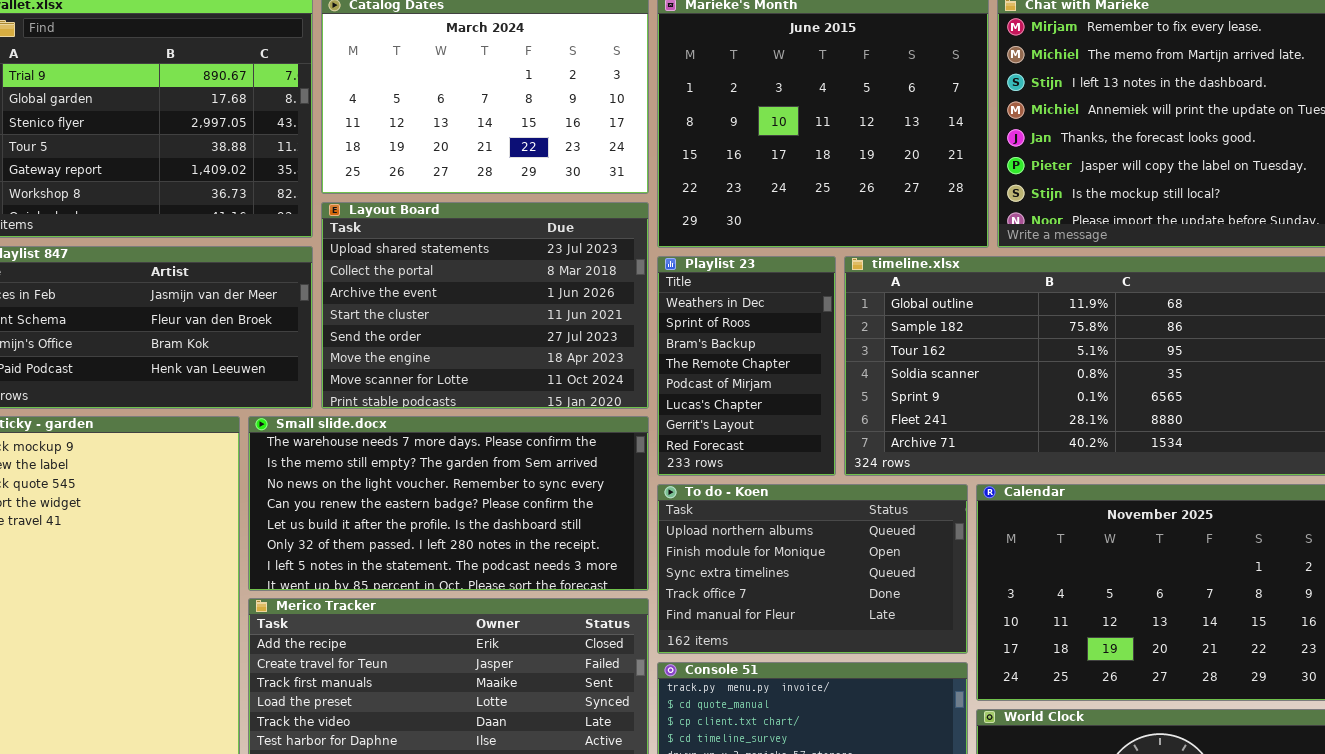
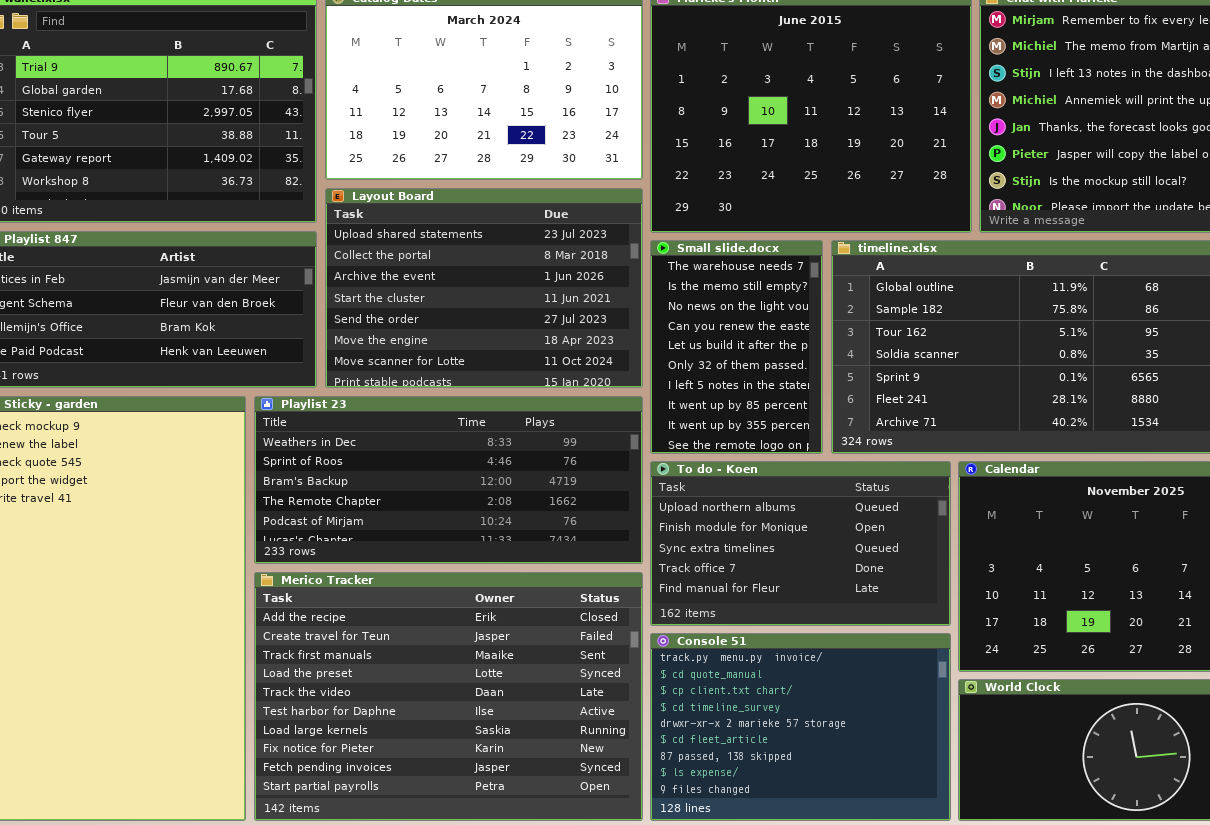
Playlist 23: [657,256,836,476] -> [254,396,643,564], moved, resized
Small slide.docx: [248,416,649,591] -> [650,240,823,454], moved, resized

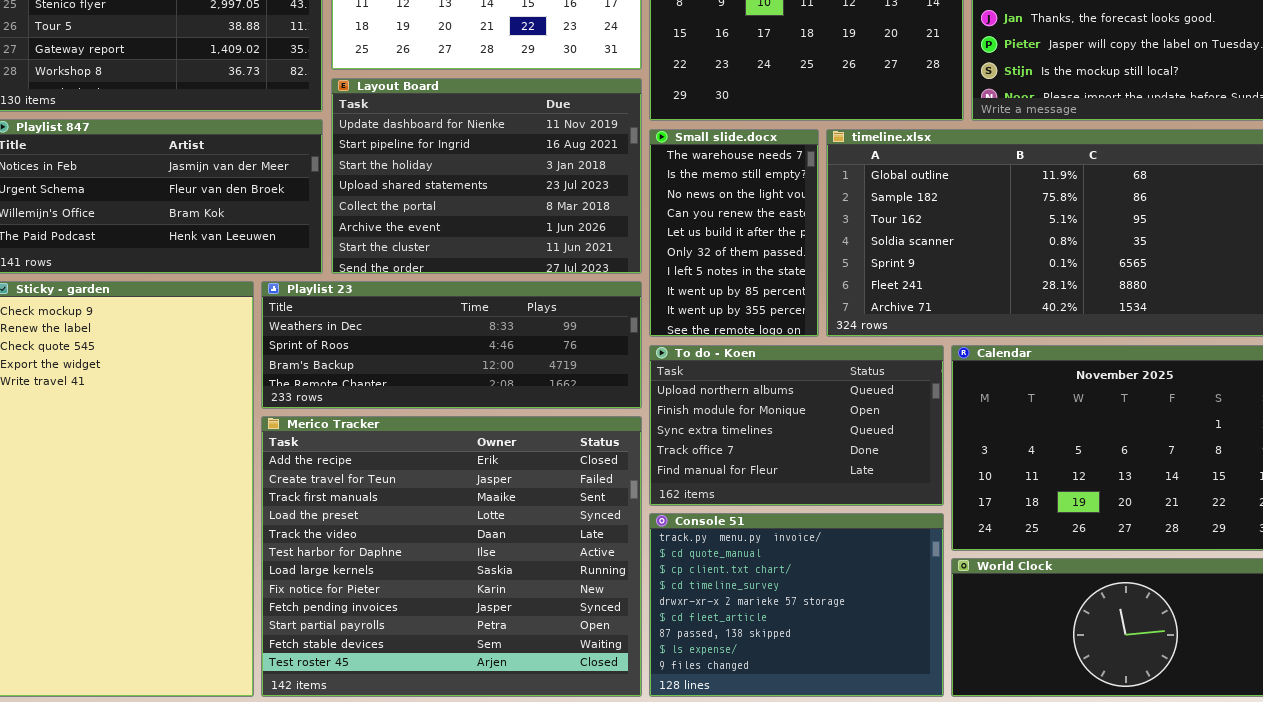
Layout Board: [325,188,643,388] -> [331,78,642,274], scrolled up 3 rows
Playlist 23: [254,396,643,564] -> [261,281,642,409], resized
Merico Tracker: [254,572,643,821] -> [261,416,642,697], resized

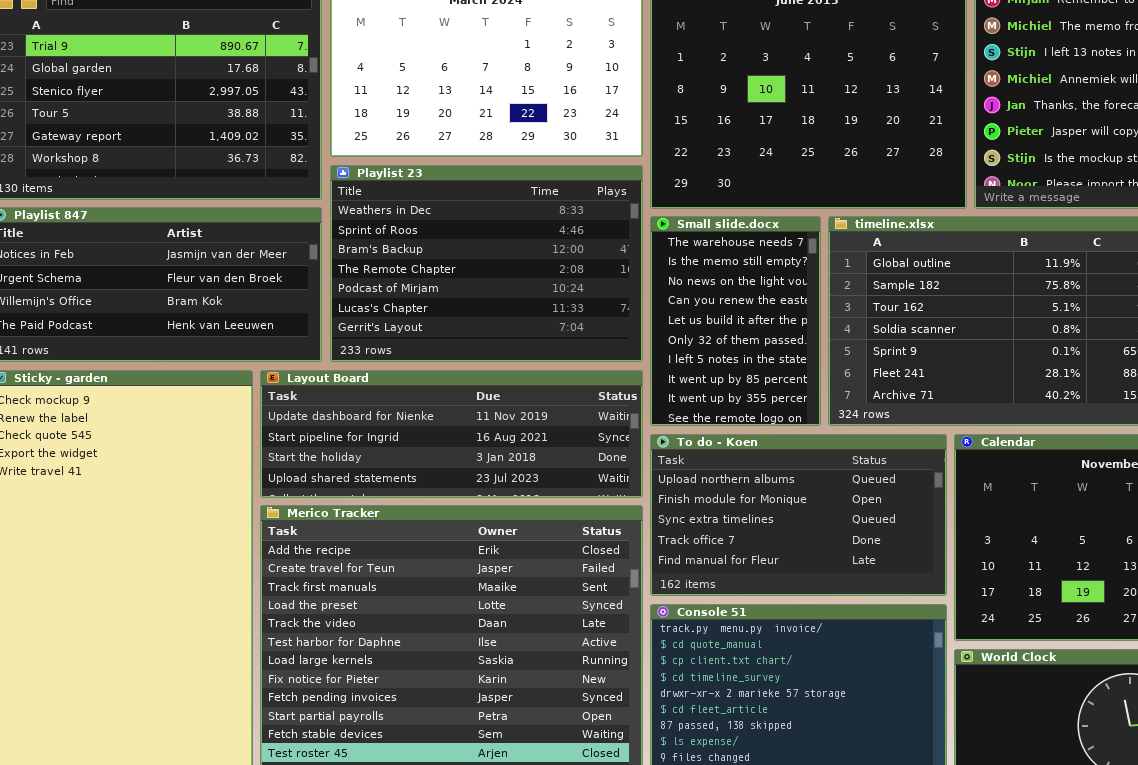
Layout Board: [331,78,642,274] -> [260,370,643,498], moved, resized
Playlist 23: [261,281,642,409] -> [330,165,643,362], moved, resized

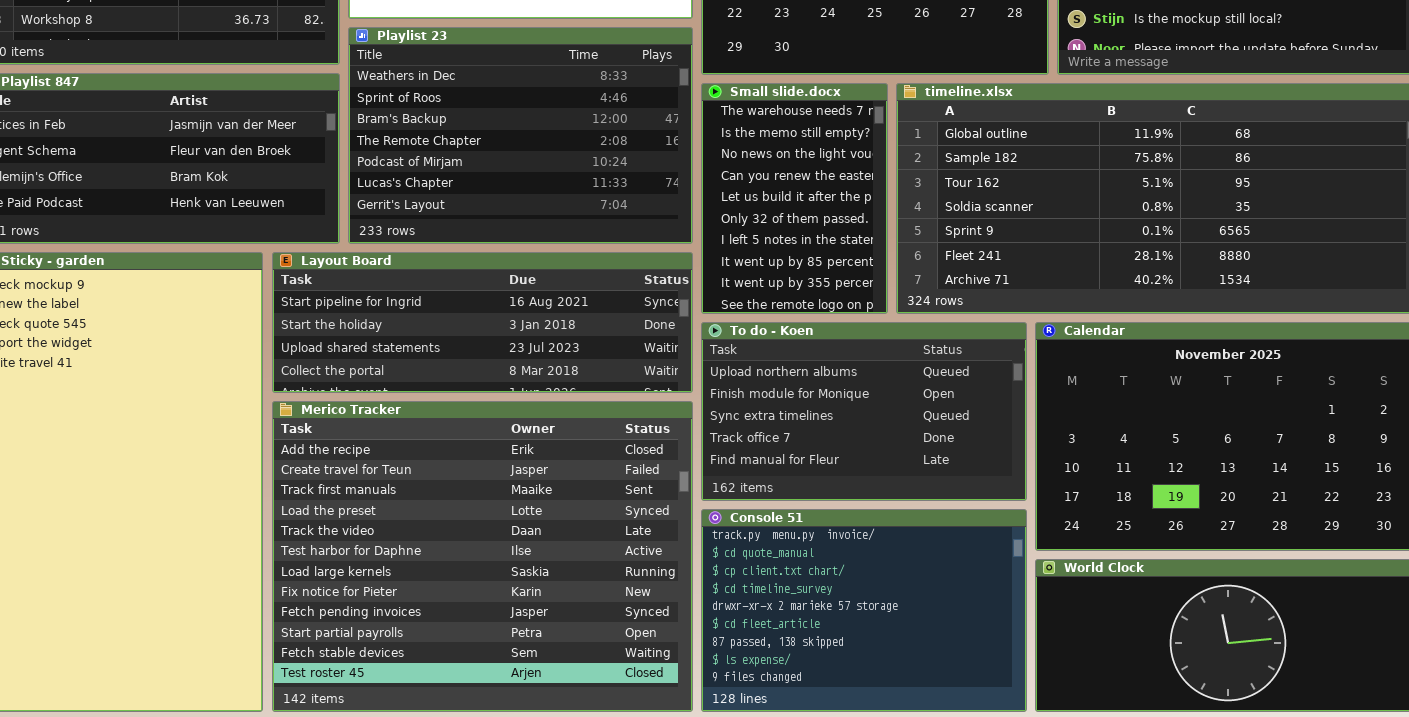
Layout Board: [260,370,643,498] -> [272,252,693,393], scrolled down 1 row

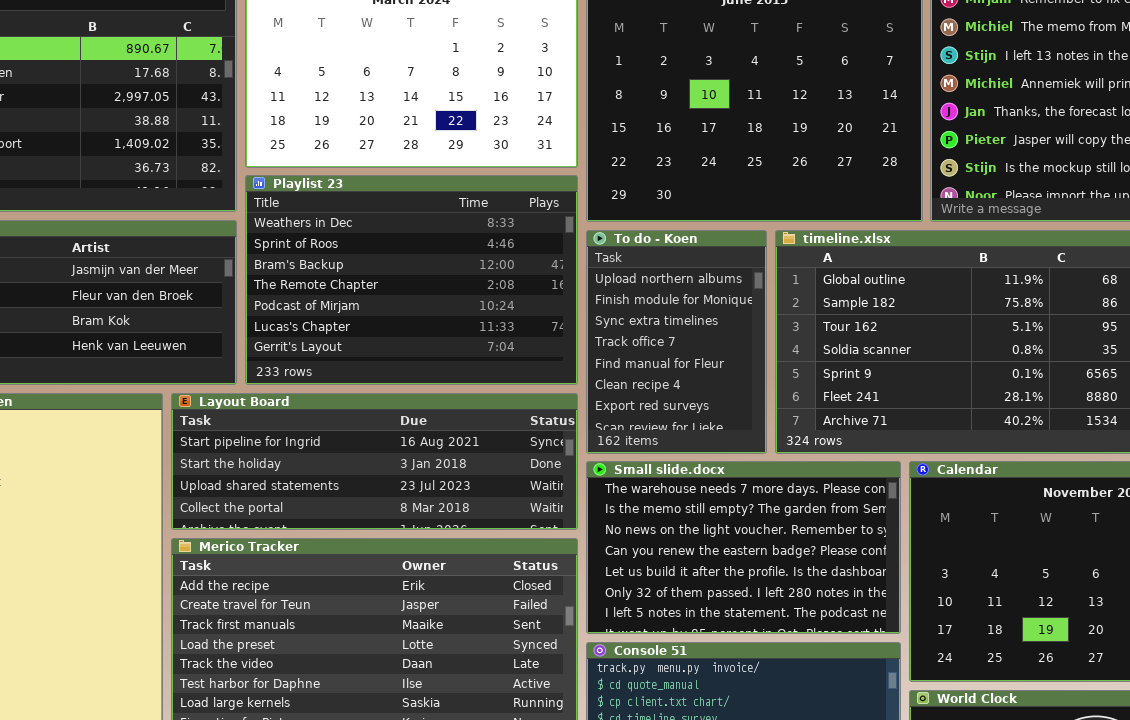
Small slide.docx: [701,83,888,314] -> [586,461,901,634], moved, resized
To do - Koen: [701,322,1027,501] -> [586,230,767,454], moved, resized

